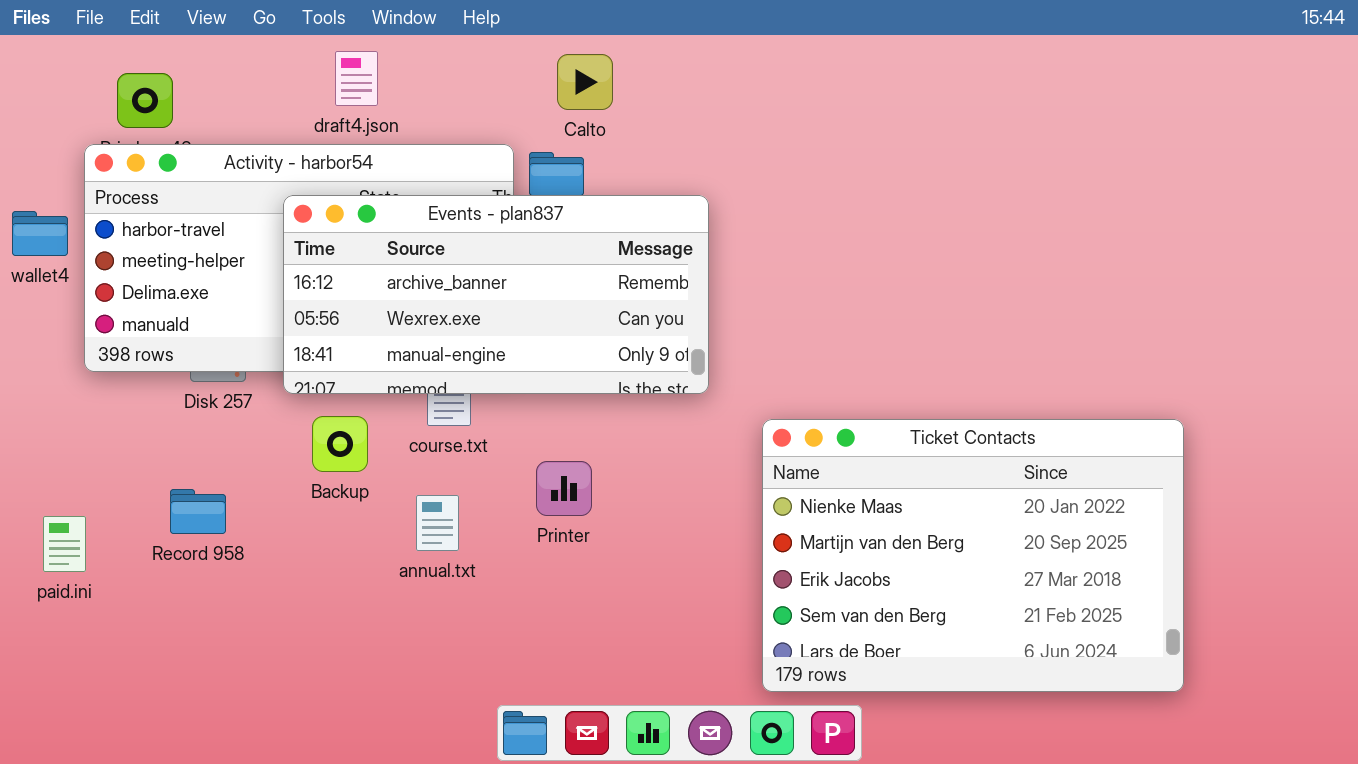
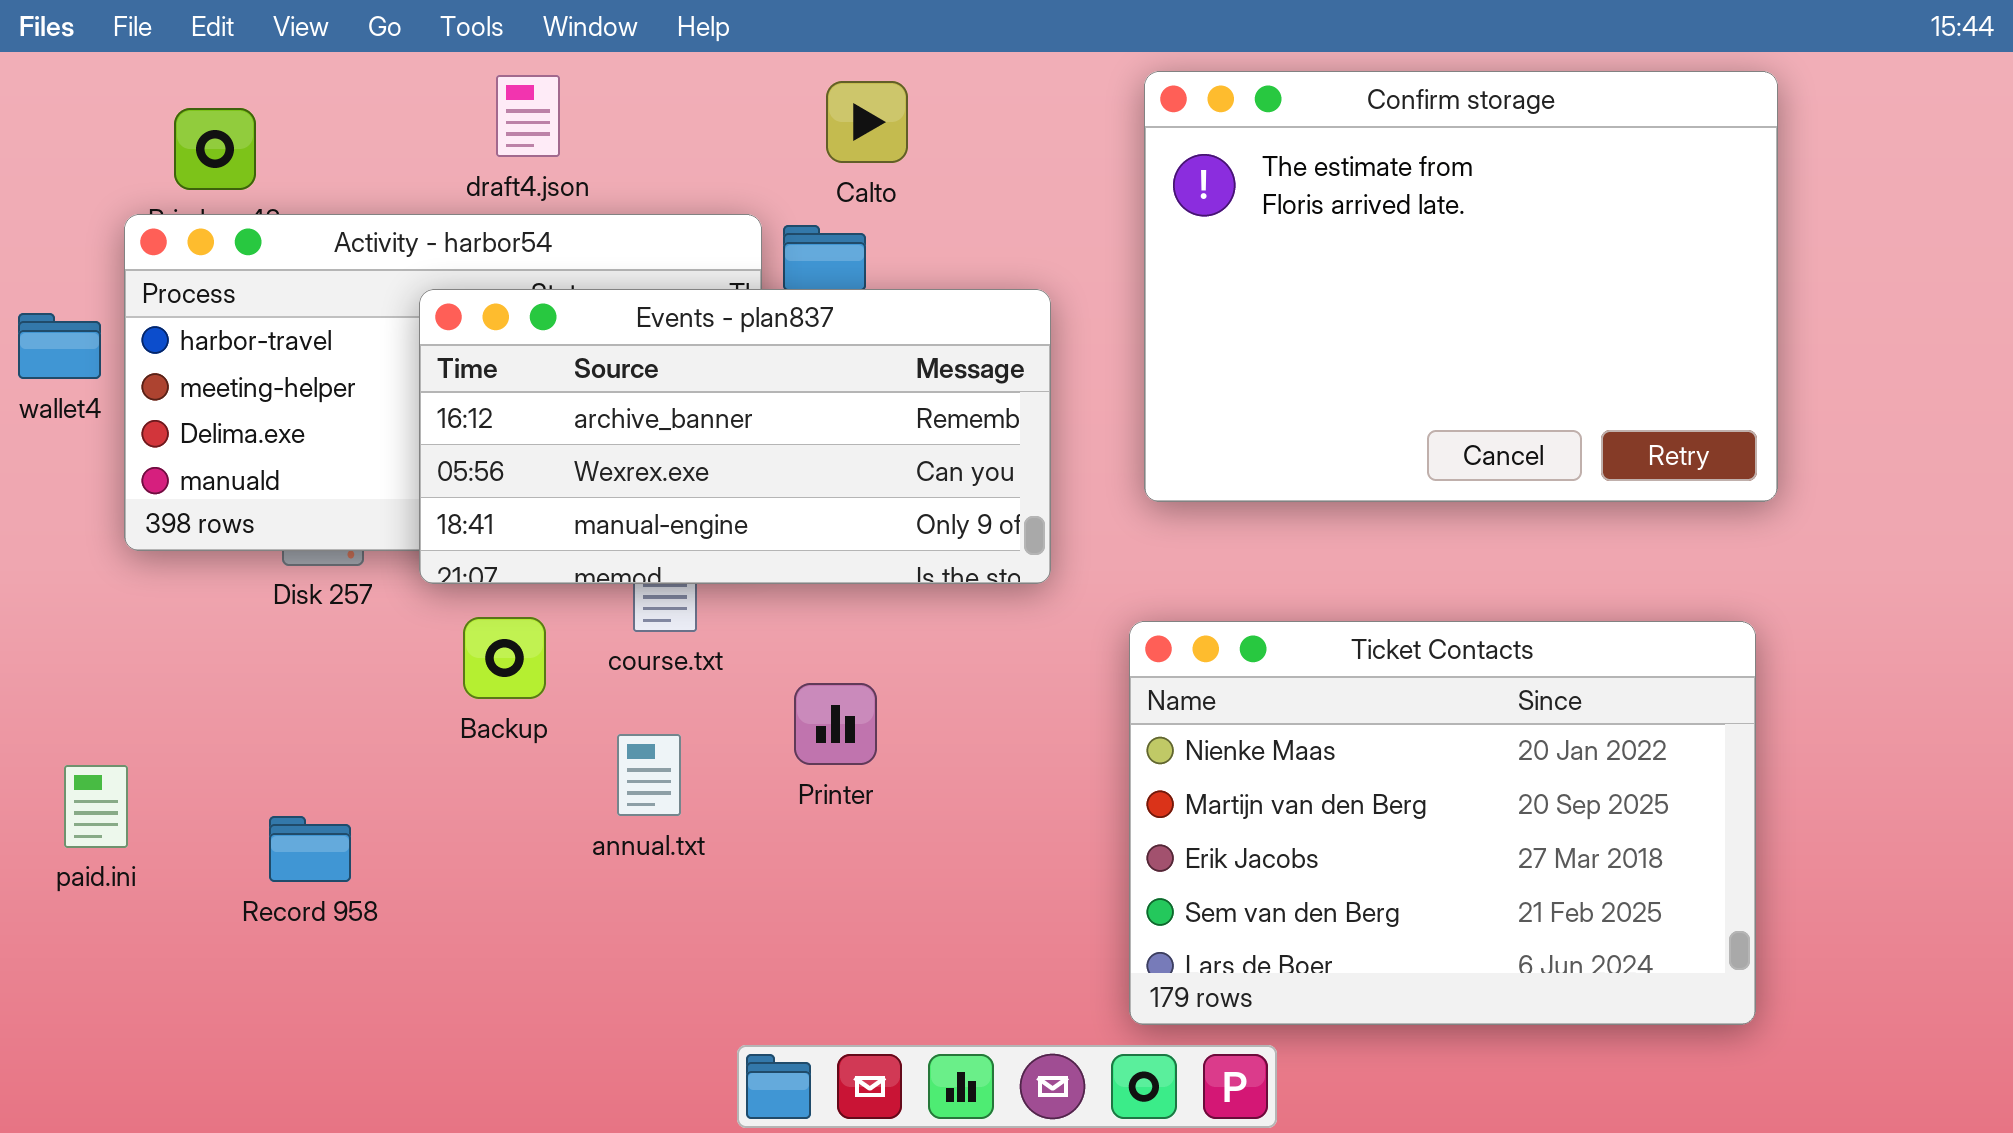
Confirm storage: none -> [1144,71,1778,502], opened
Record 958: [170,489,226,534] -> [269,816,351,882], moved

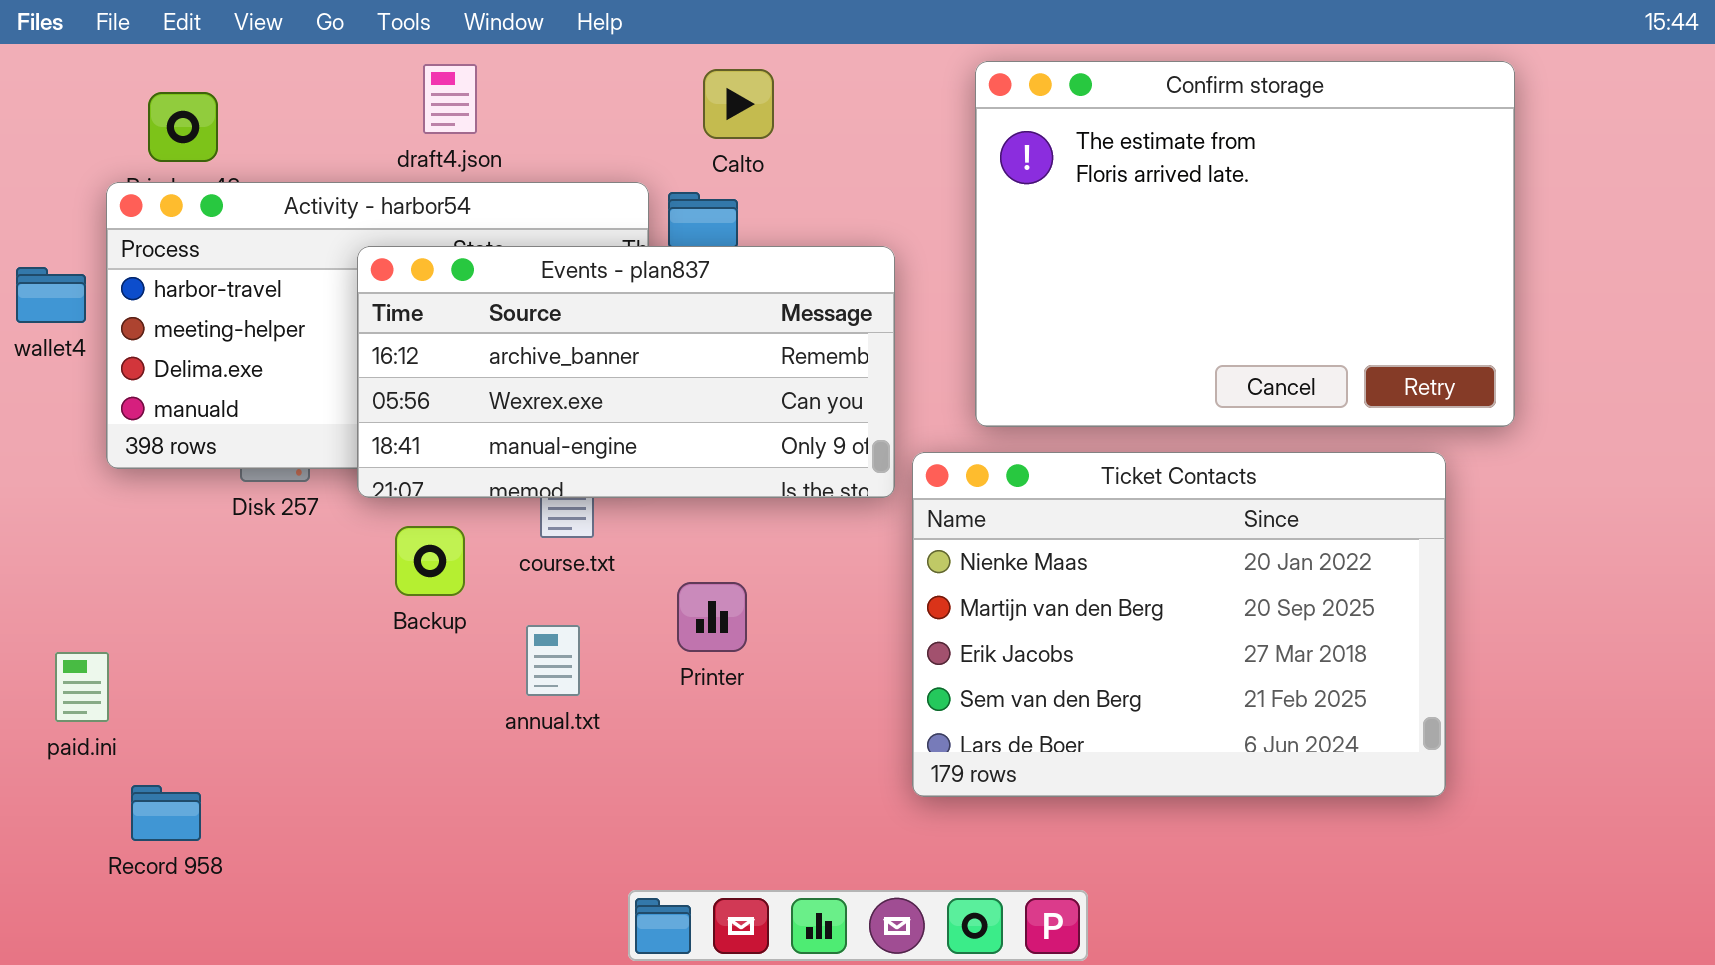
Ticket Contacts: [1129,621,1756,1025] -> [912,452,1446,797], moved
Record 958: [269,816,351,882] -> [131,785,201,841], moved

